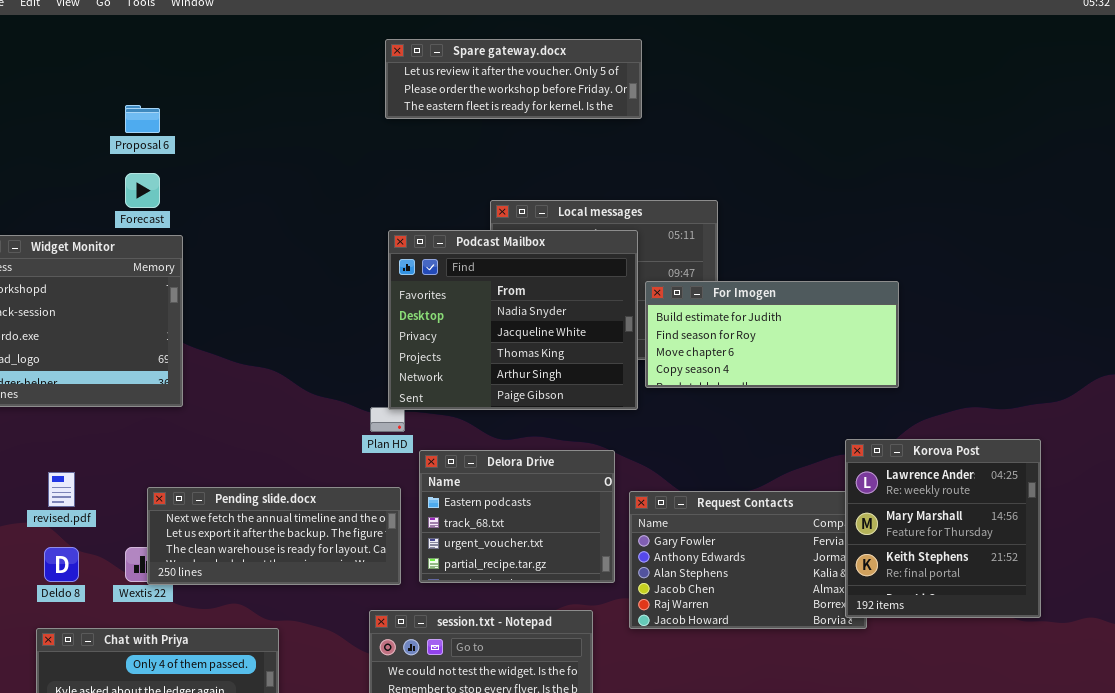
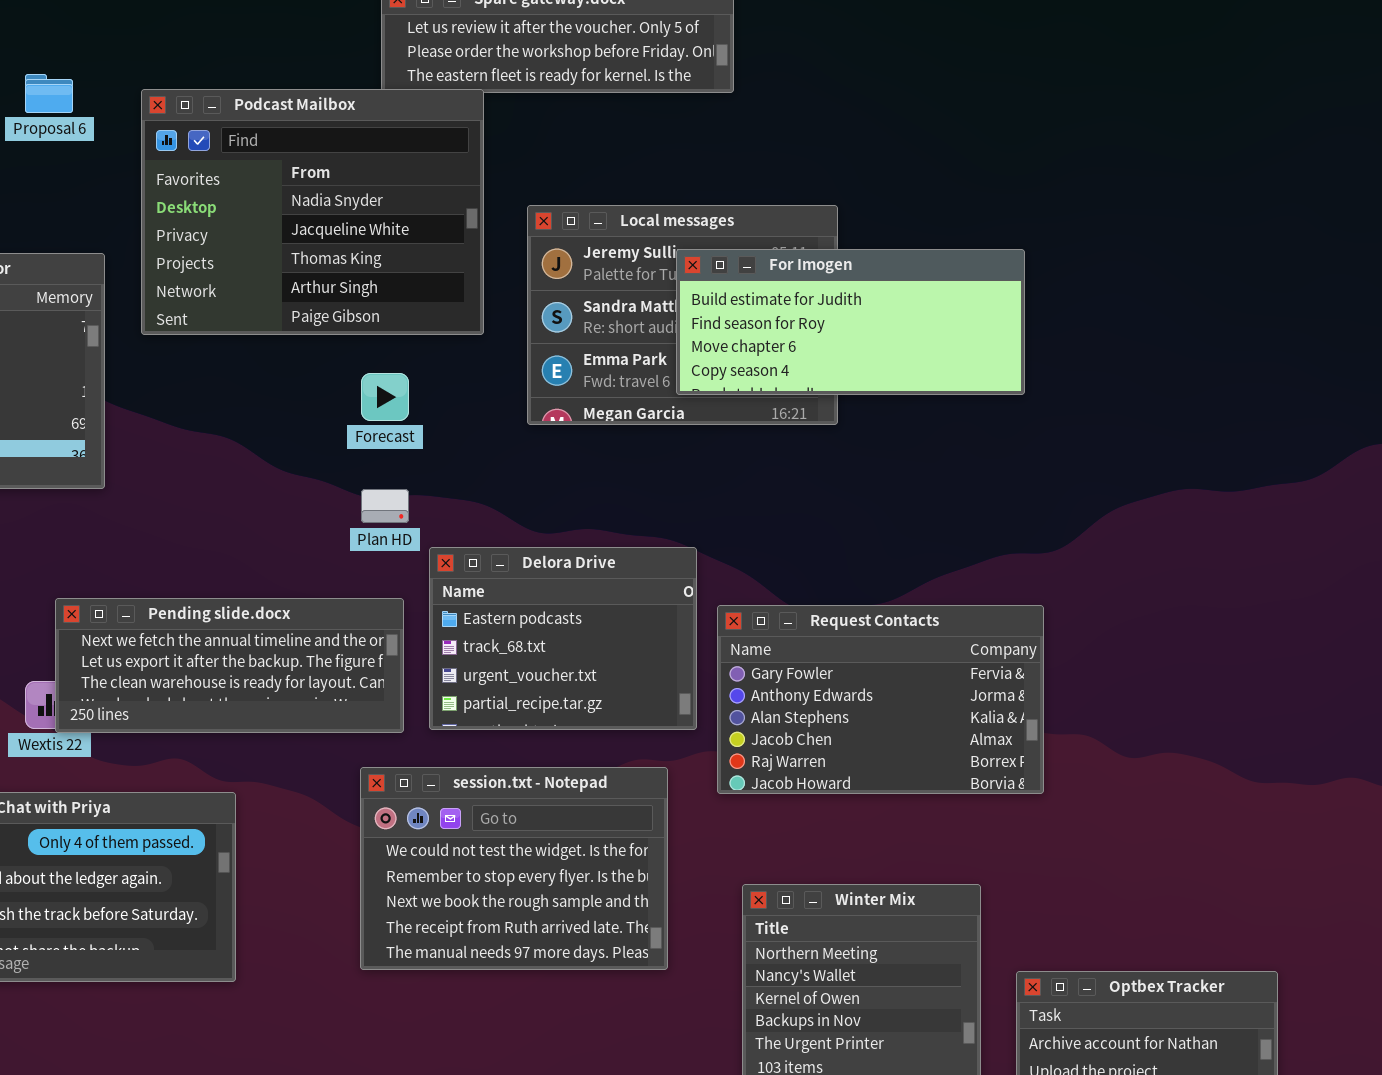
Forecast: [125,173,160,208] -> [361,373,409,421], moved
Podcast Mailbox: [388,230,638,410] -> [141,89,484,335], moved
For Imogen: [645,281,899,388] -> [676,249,1025,395], moved
Korova Post: [845,439,1041,618] -> none, closed

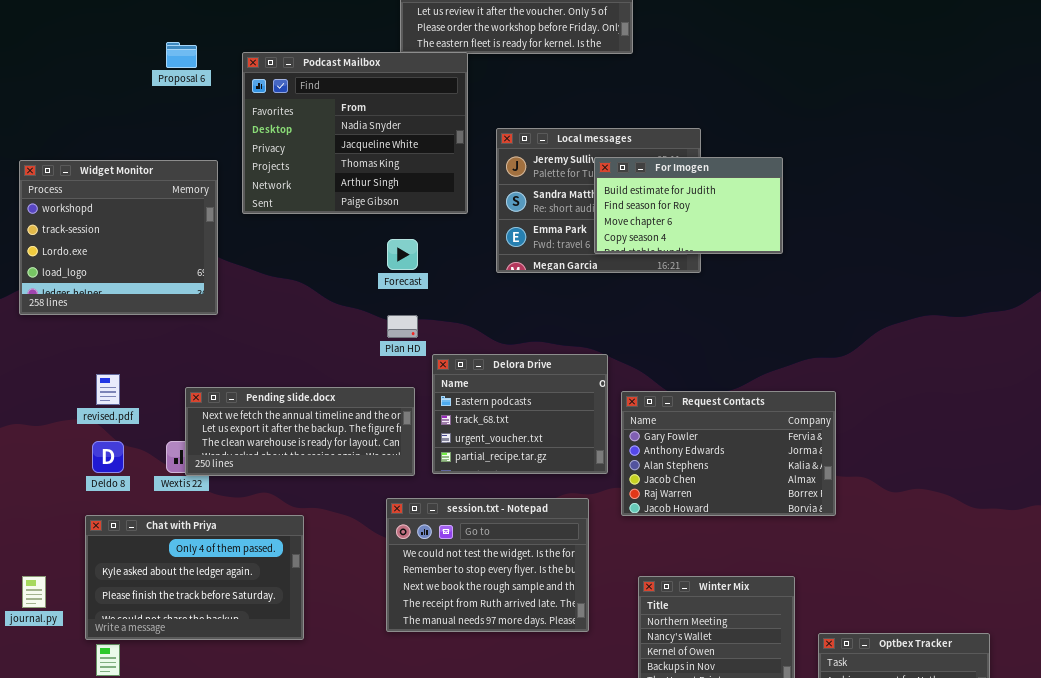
For Imogen: [676,249,1025,395] -> [594,157,783,254], resized

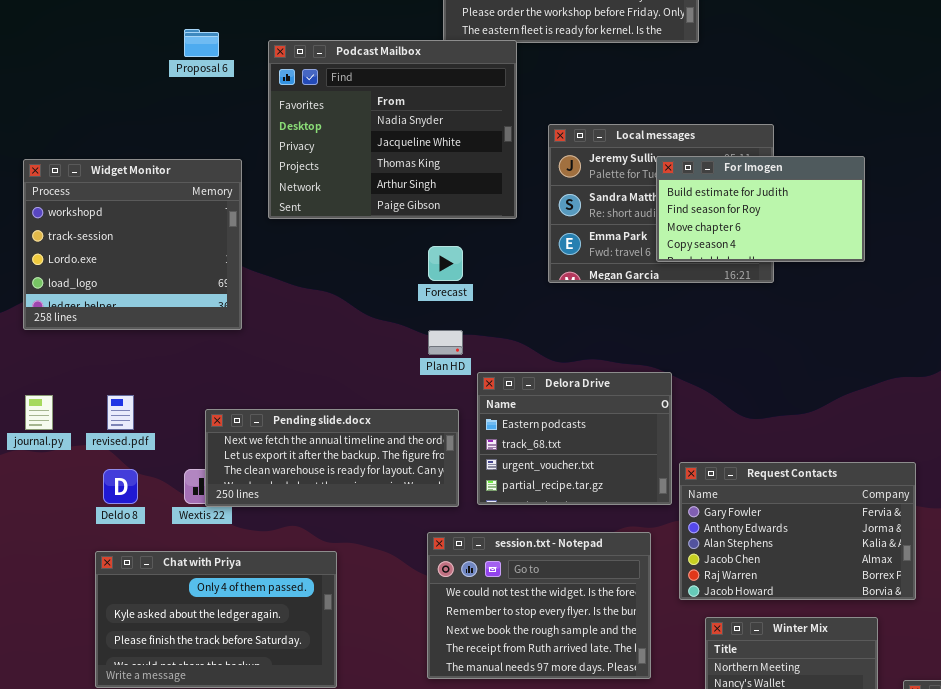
Request Contacts: [621,391,836,516] -> [679,462,916,600], moved
journal.py: [22,576,46,608] -> [25,395,53,430], moved

